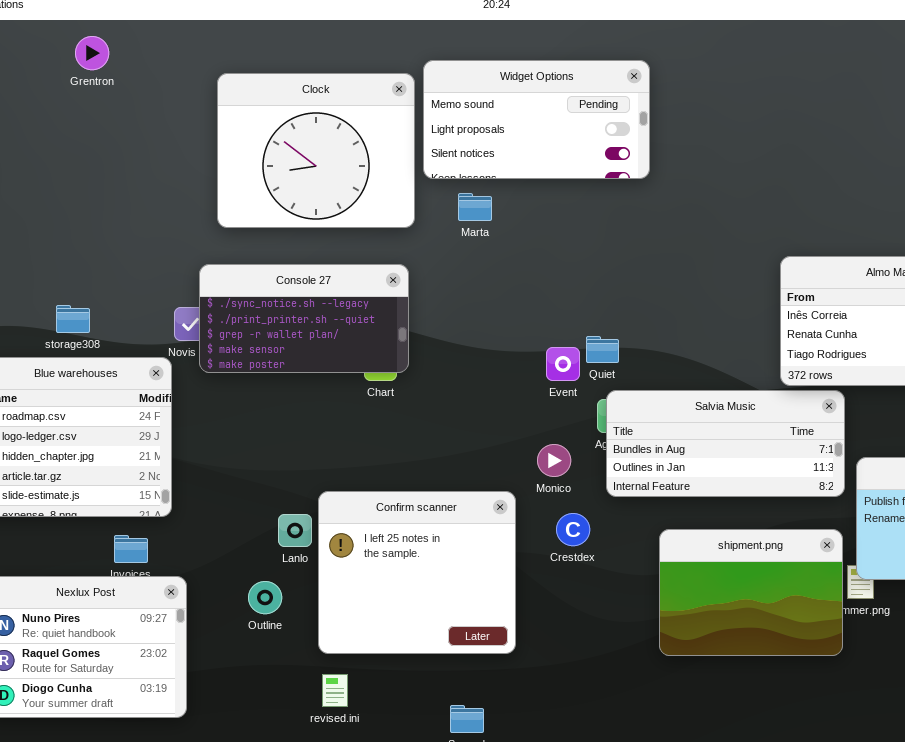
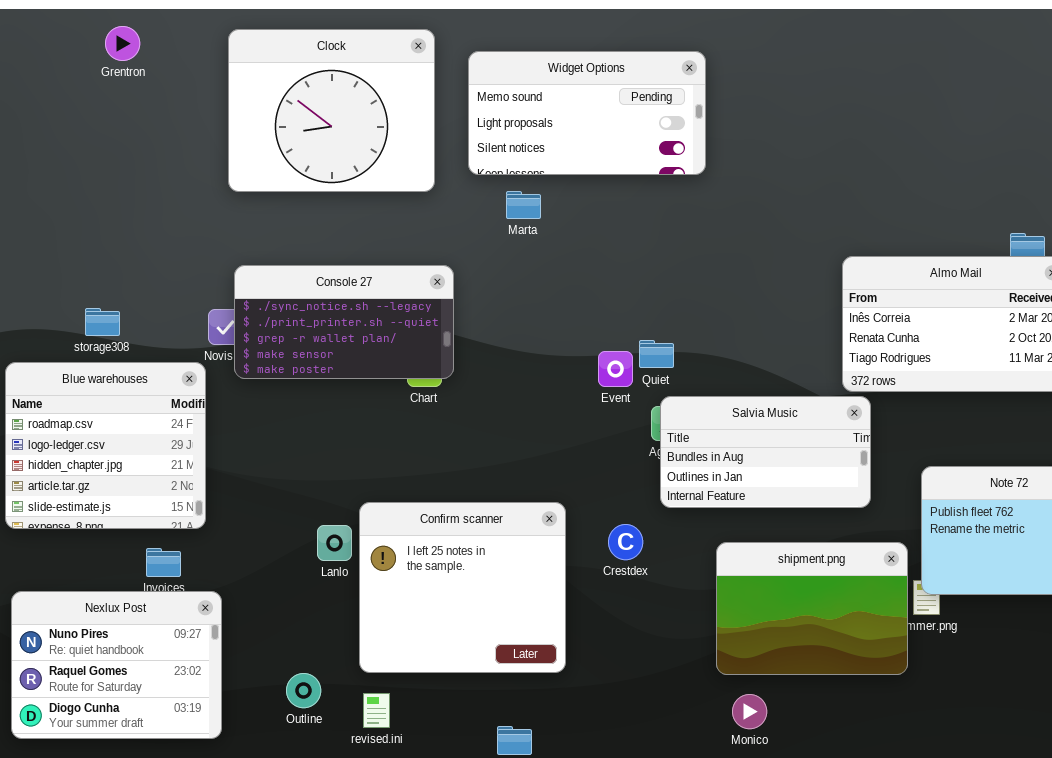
Clock: [217,73,415,228] -> [228,29,435,192], moved
Salvia Music: [606,390,845,497] -> [660,396,871,508], resized
Monico: [537,444,571,477] -> [732,694,767,729], moved
Outline: [248,581,282,614] -> [286,673,321,708], moved

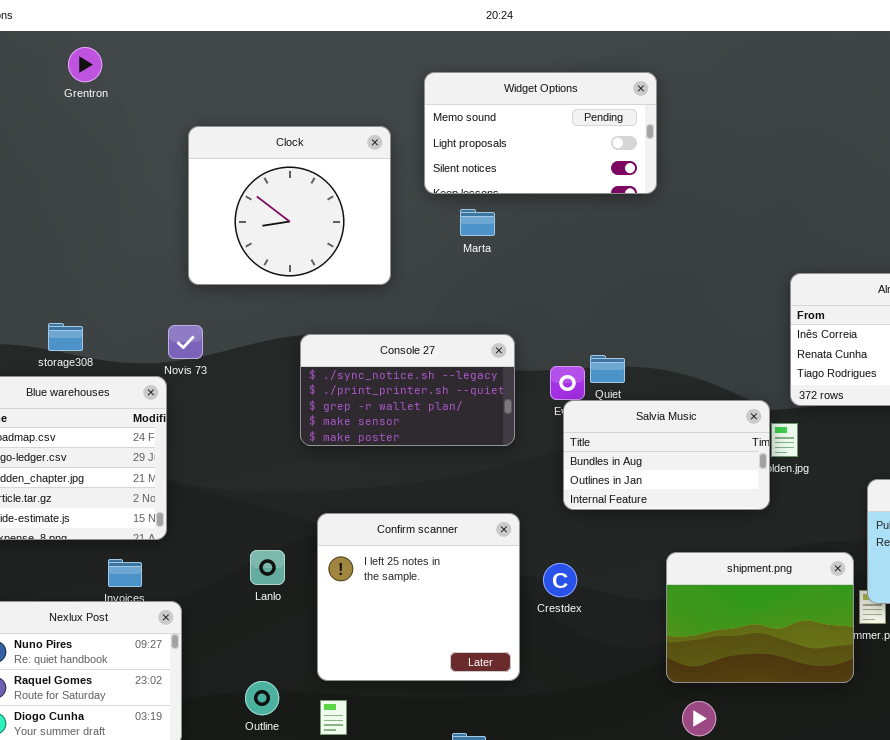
Clock: [228,29,435,192] -> [188,126,391,285], moved
Console 27: [234,265,454,379] -> [300,334,515,446], moved
Salvia Music: [660,396,871,508] -> [563,400,770,510], moved
Crestdex: [608,524,643,560] -> [543,563,577,597], moved
Lanlo: [317,525,352,561] -> [250,550,285,585], moved

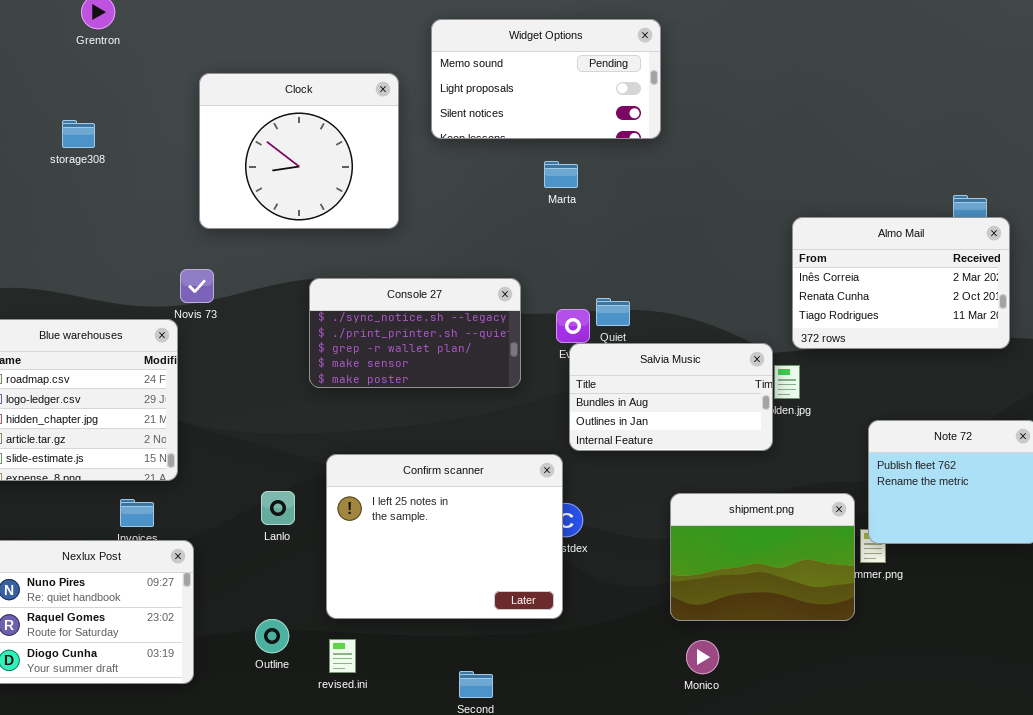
Marta: [460,209,495,236] -> [544,161,578,188], moved
storage308: [48,323,83,351] -> [62,120,95,148], moved
Confirm scanner: [317,513,520,681] -> [326,454,563,619], resized

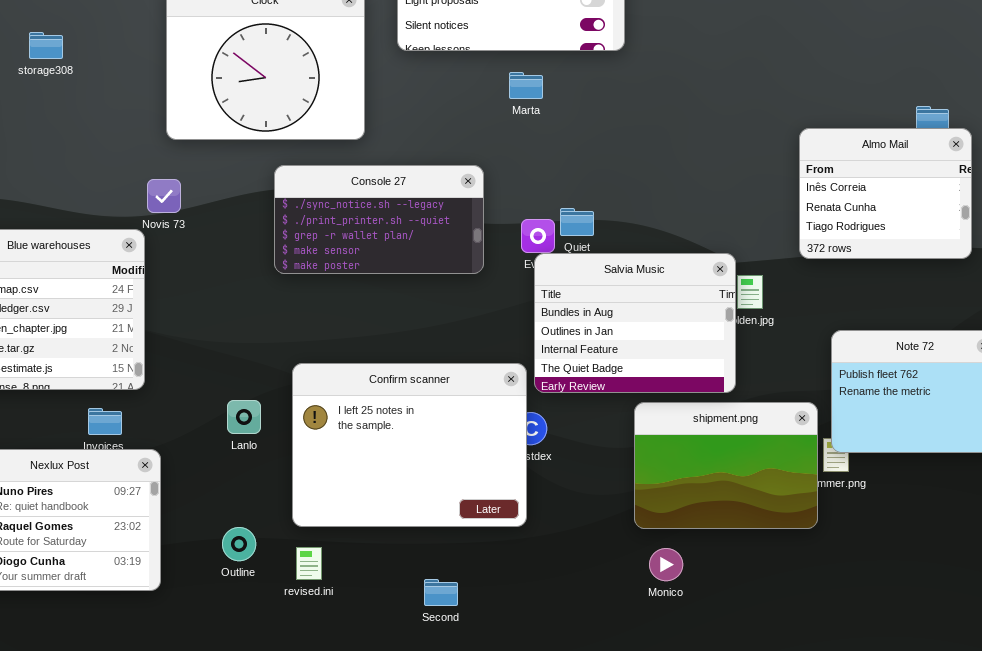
Almo Mail: [792,217,1010,349] -> [799,128,972,259], resized
Console 27: [309,278,521,388] -> [274,165,484,274], moved
Salvia Music: [569,343,773,451] -> [534,253,736,393], resized

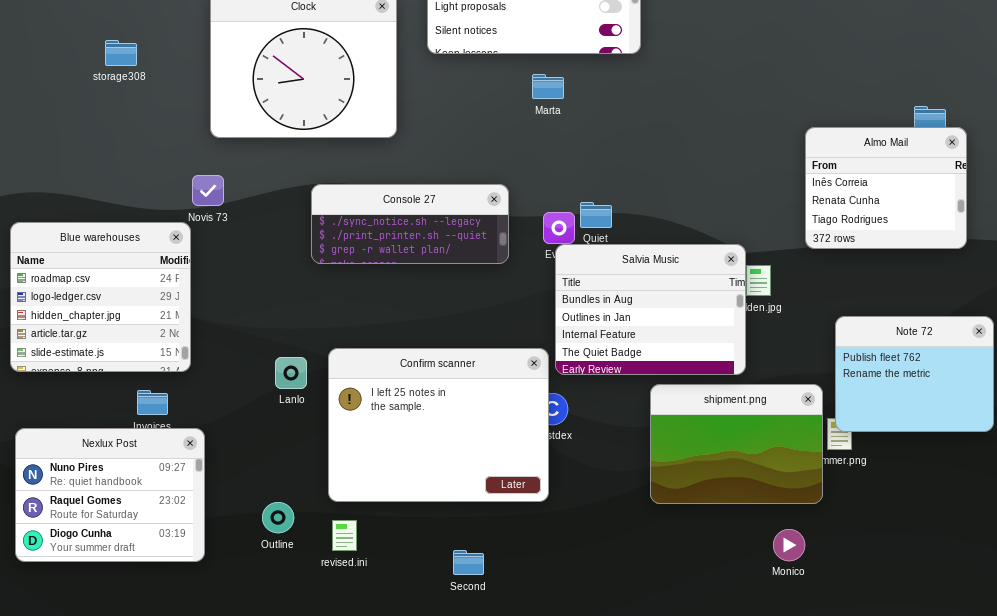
storage308: [29,32,63,59] -> [105,40,137,66], moved
Console 27: [274,165,484,274] -> [311,184,509,264], resized
Lanlo: [227,400,261,434] -> [275,357,307,389], moved
Monico: [649,548,683,581] -> [773,529,805,561], moved

